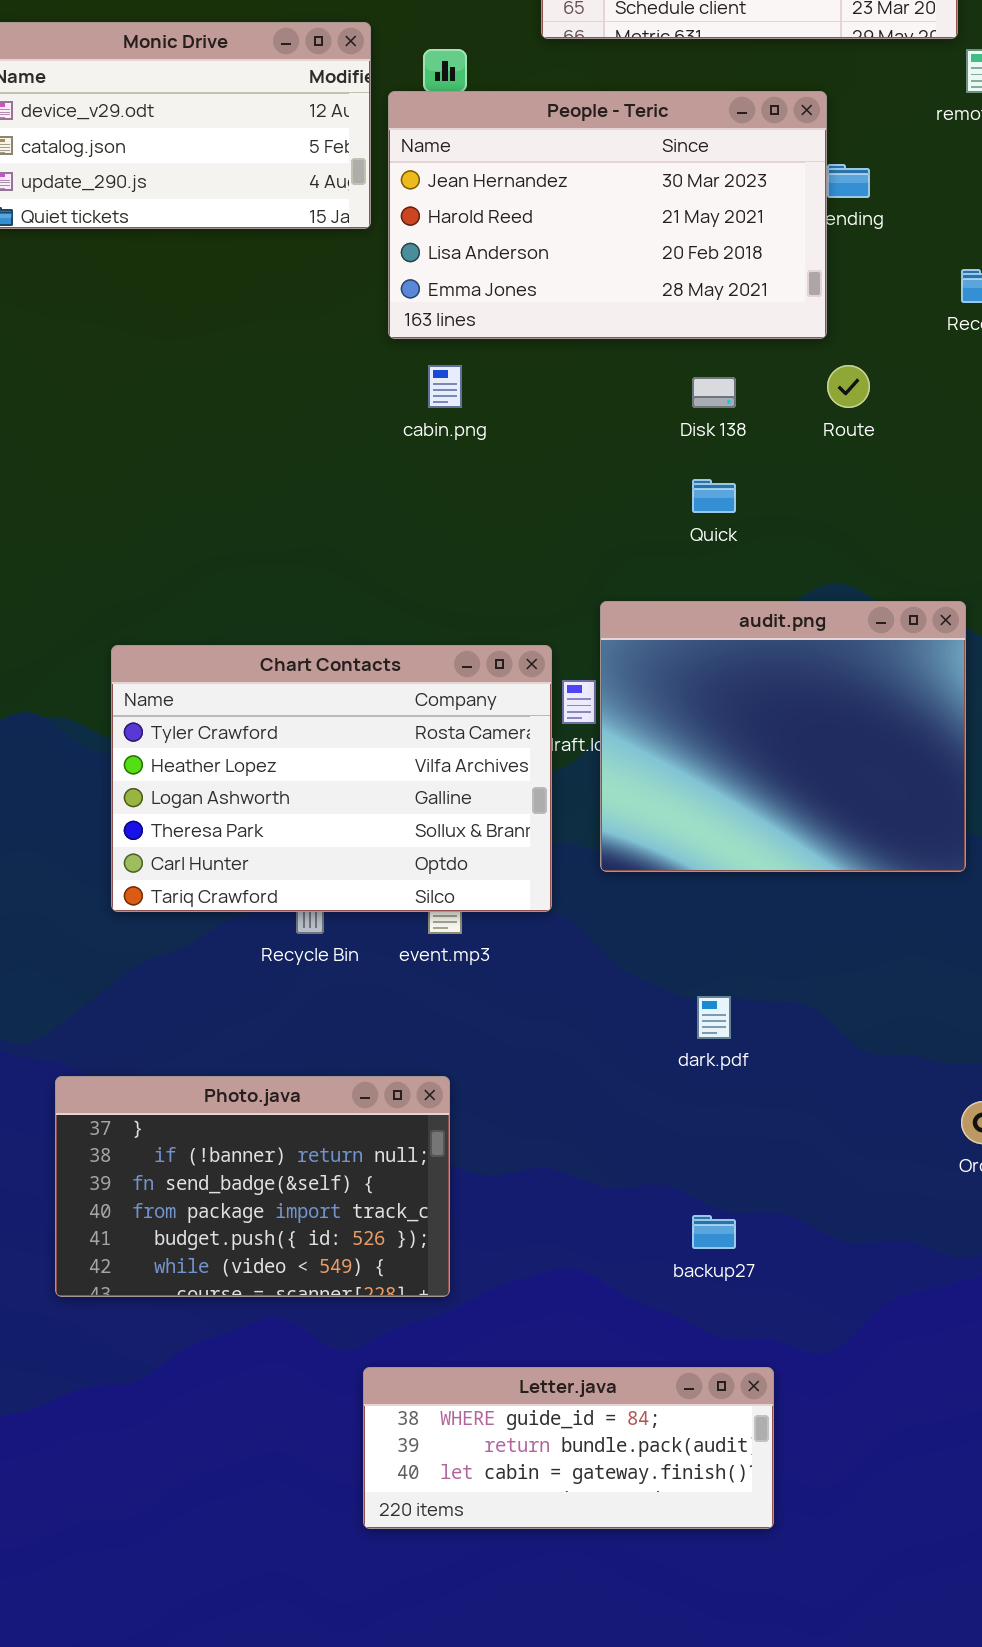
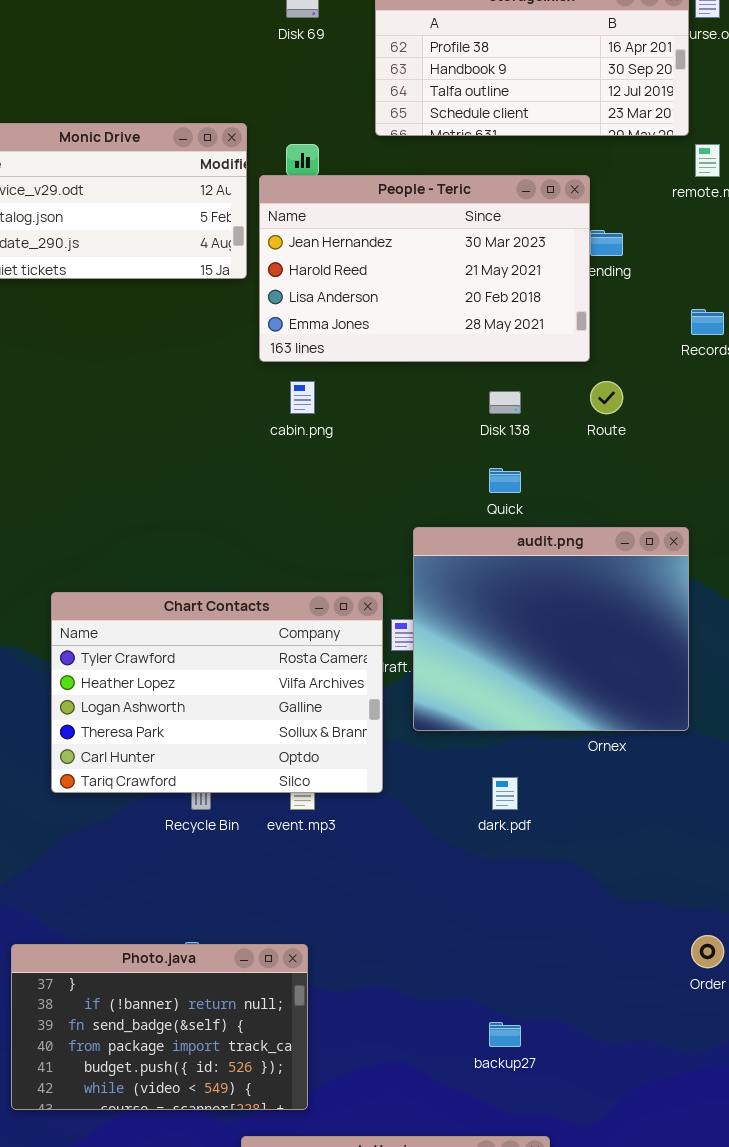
audit.png: [600,601,966,872] -> [413,527,689,731], moved
dark.pdf: [697,996,731,1039] -> [492,777,518,810], moved
Photo.java: [55,1076,450,1297] -> [11,944,308,1110], moved

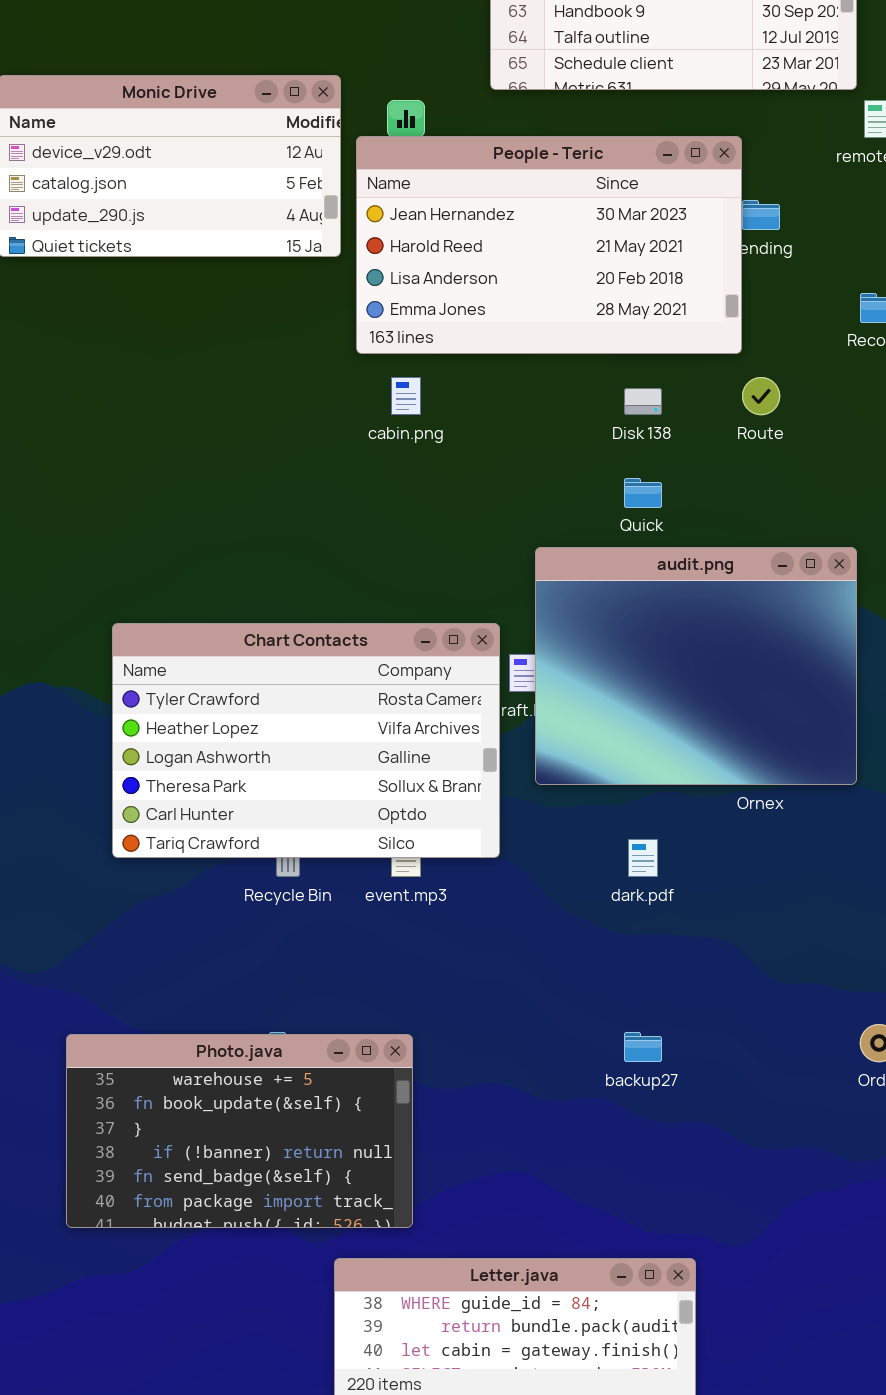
Photo.java: [11,944,308,1110] -> [66,1034,413,1228], scrolled up 2 rows
backup27: [489,1022,521,1047] -> [624,1032,662,1062], moved

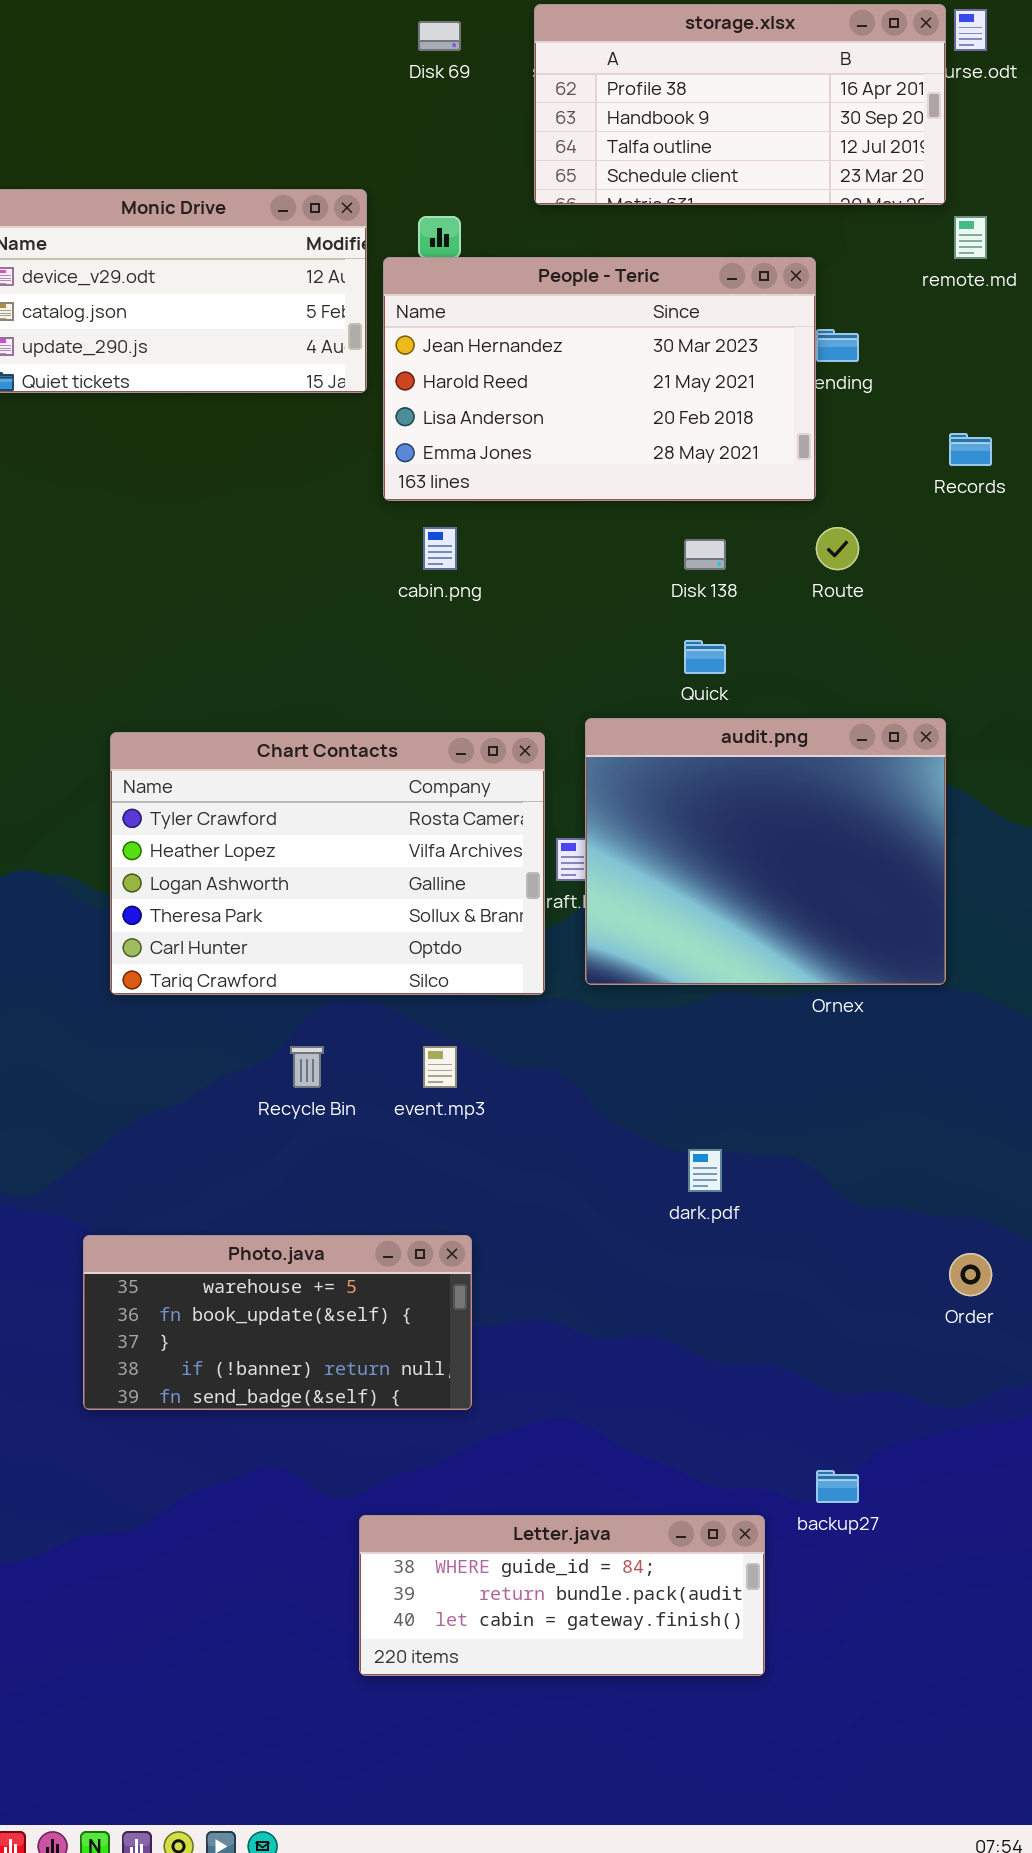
Chart Contacts: [112,623,500,858] -> [110,732,545,995], moved
dark.pdf: [628,839,658,877] -> [688,1149,722,1192], moved
backup27: [624,1032,662,1062] -> [816,1470,859,1503], moved
Photo.java: [66,1034,413,1228] -> [83,1235,472,1410], moved, resized

